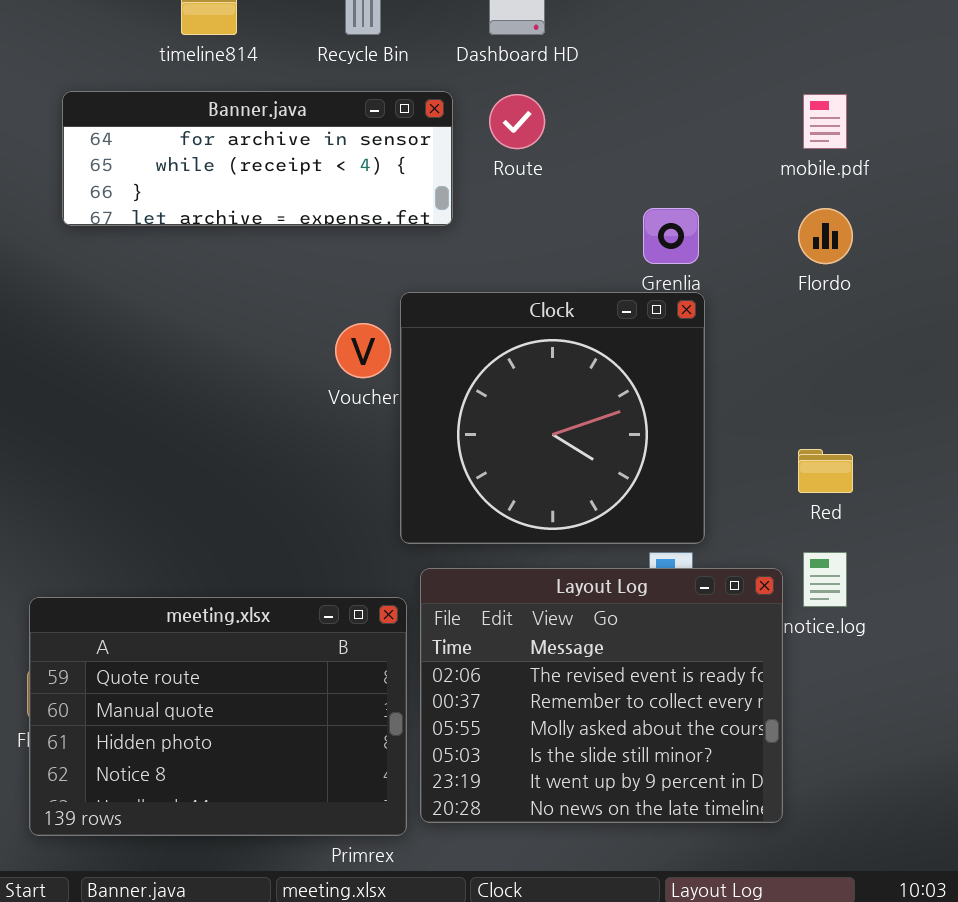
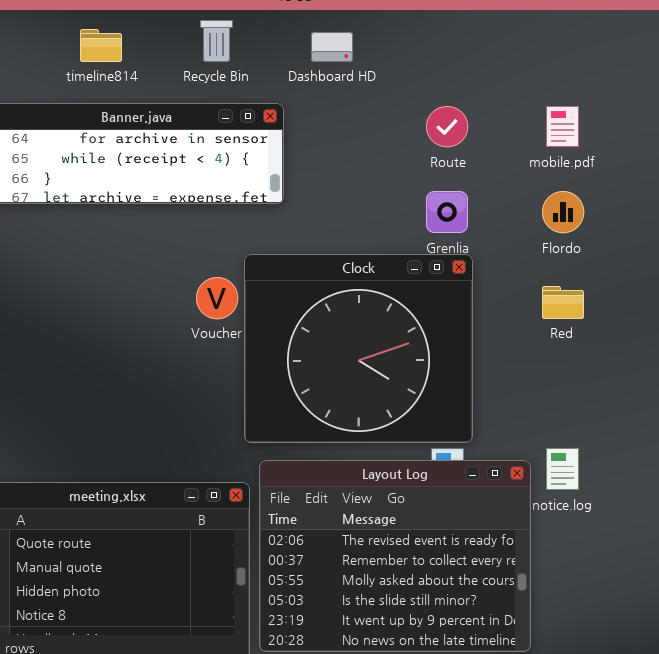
Route: [489,94,545,149] -> [426,106,468,147], moved
Red: [798,449,853,493] -> [542,286,584,319], moved

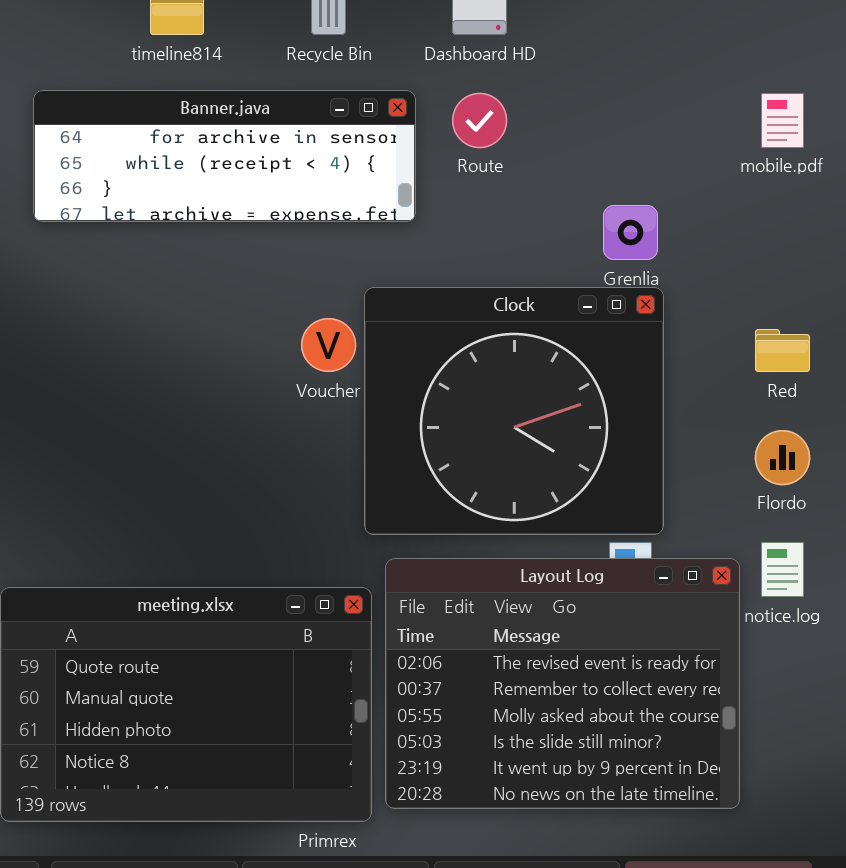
Route: [426,106,468,147] -> [452,93,507,148], moved
Flordo: [542,191,584,233] -> [755,430,810,485], moved

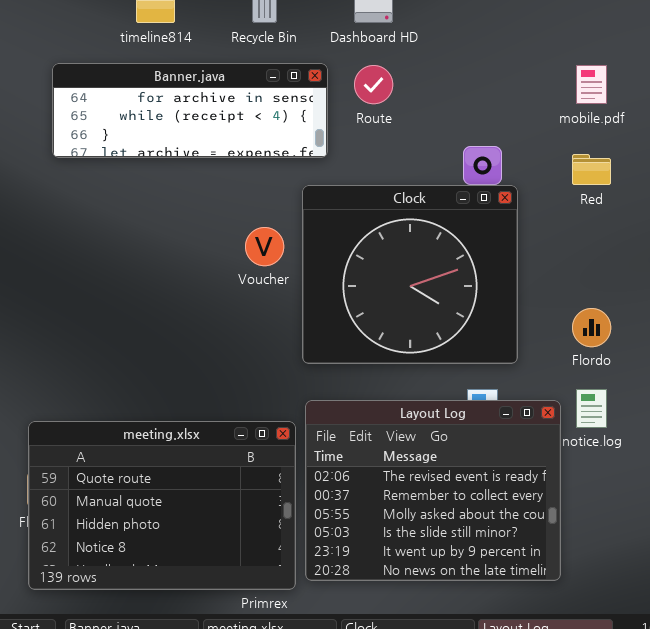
Clock: [364,287,664,535] -> [302,185,518,364], moved
Red: [755,329,810,372] -> [572,154,611,185], moved

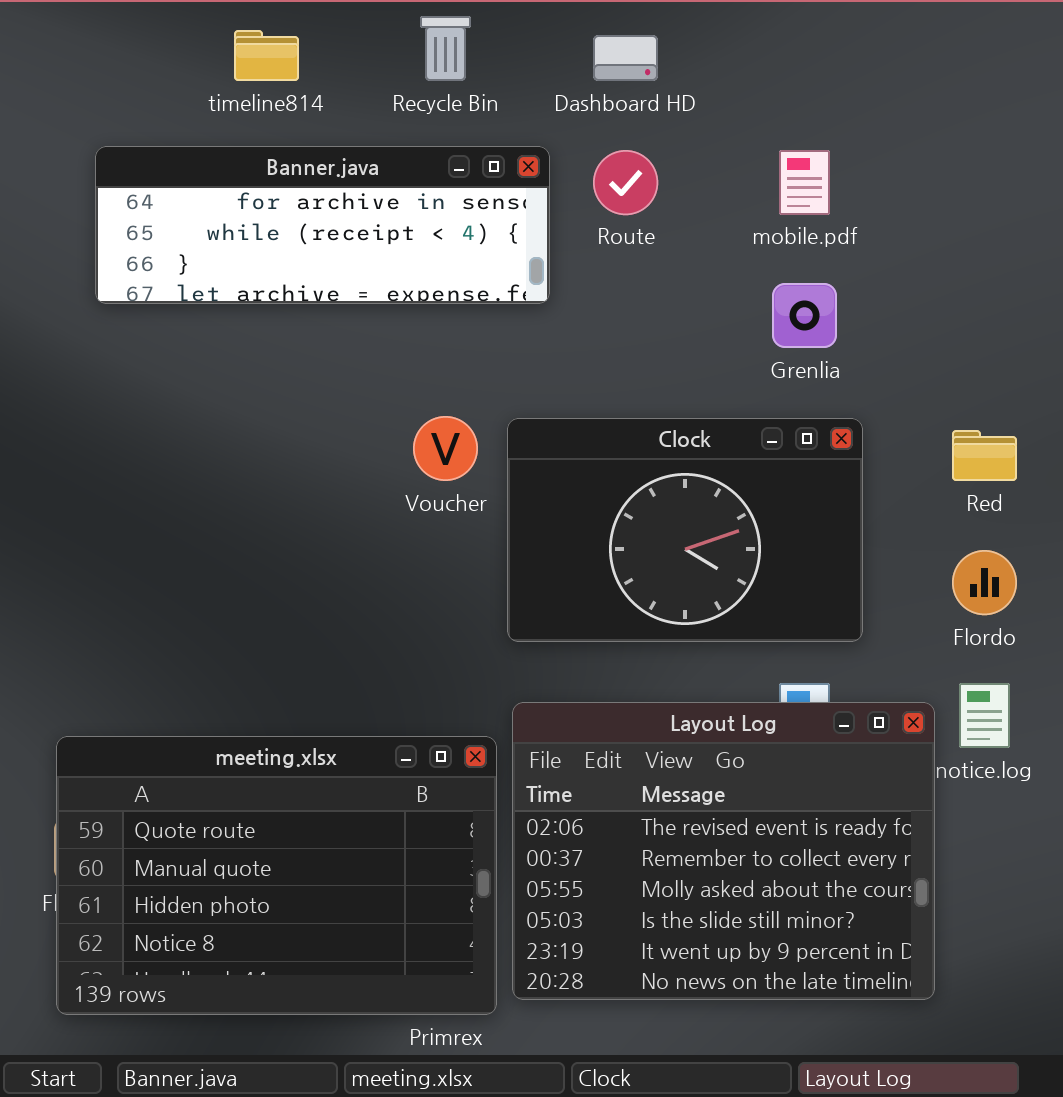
mobile.pdf: [576,65,607,104] -> [779,150,830,215], moved
Red: [572,154,611,185] -> [952,430,1017,481], moved
Clock: [302,185,518,364] -> [507,418,863,642], resized

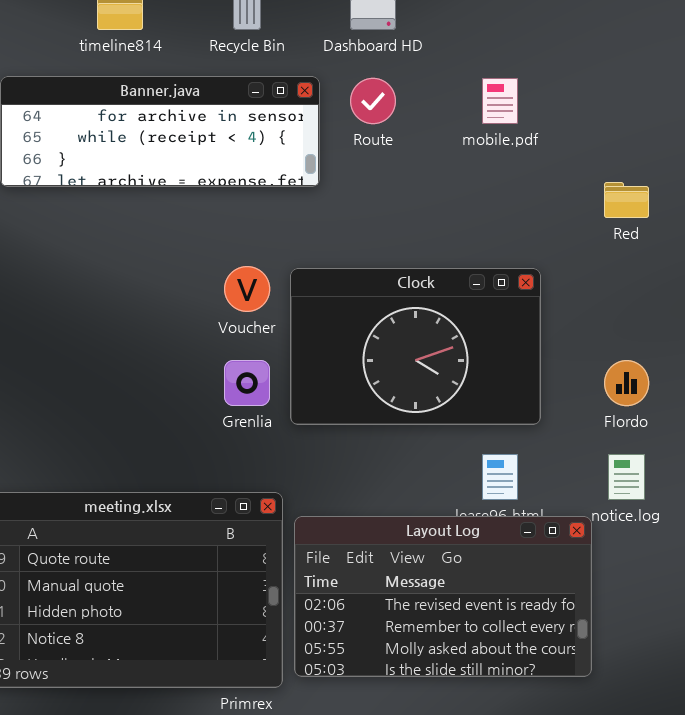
Grenlia: [772,283,837,348] -> [224,360,270,406], moved
Red: [952,430,1017,481] -> [604,182,649,218], moved
Layout Log: [512,702,935,1000] -> [294,516,592,677], resized

